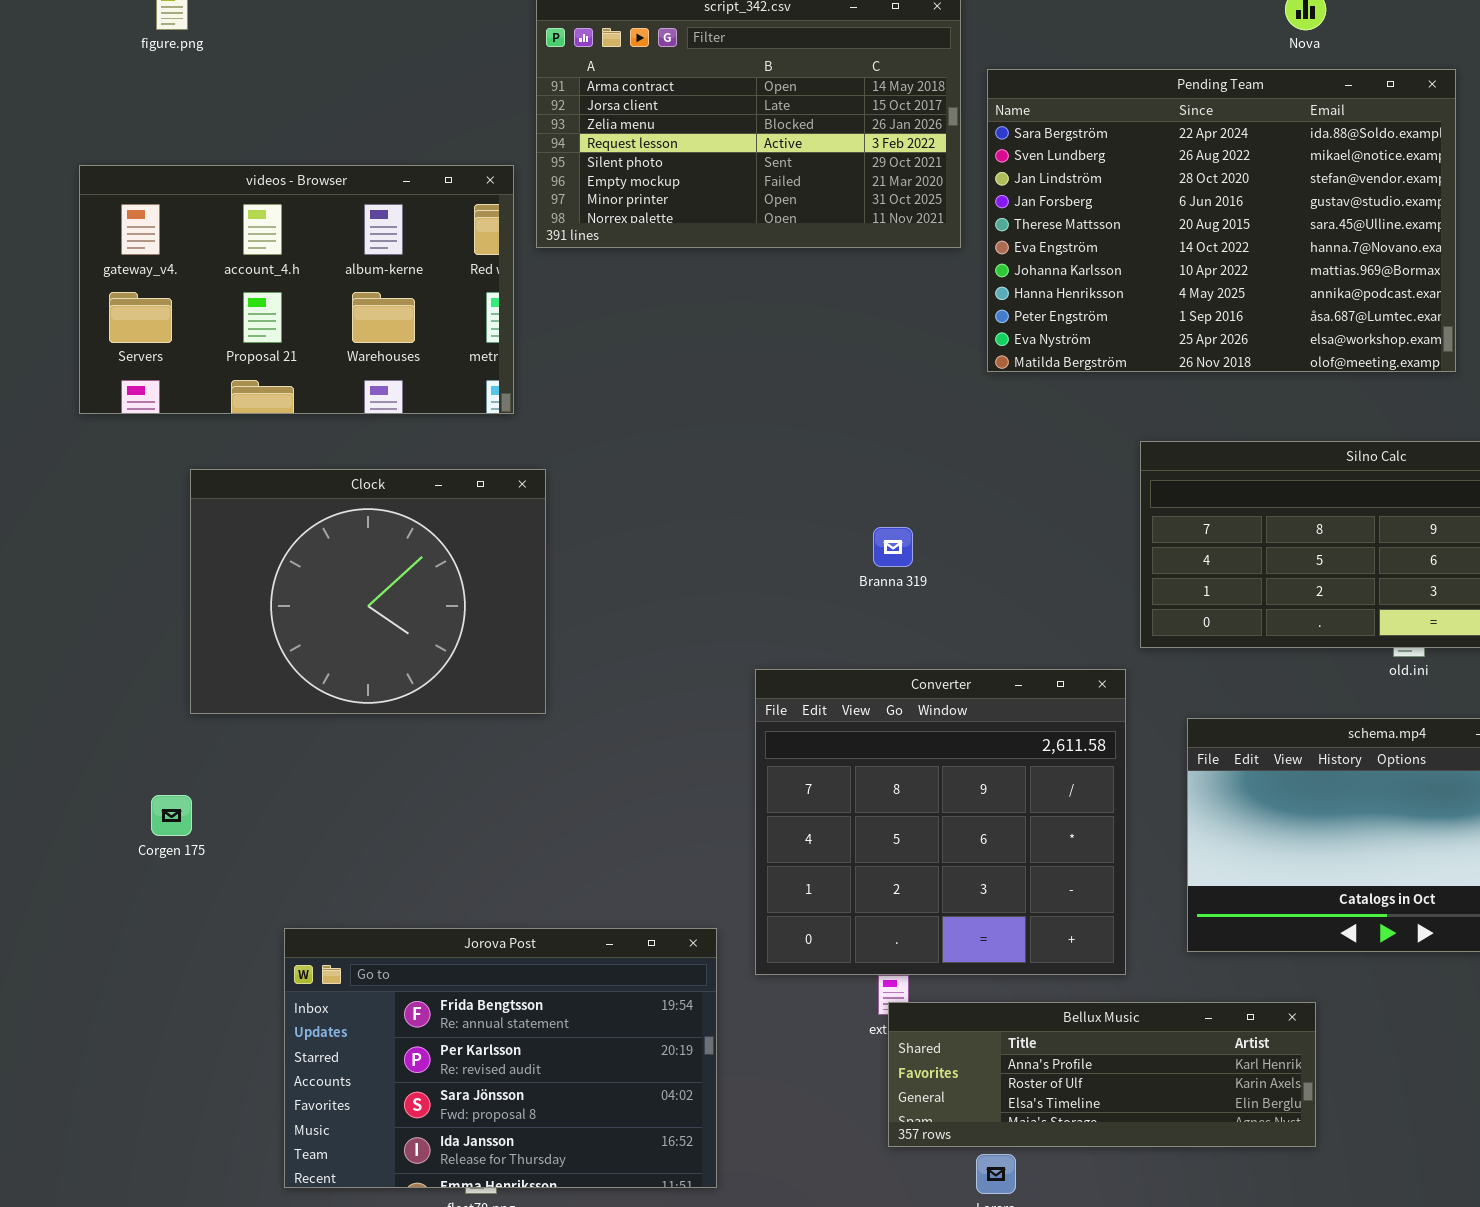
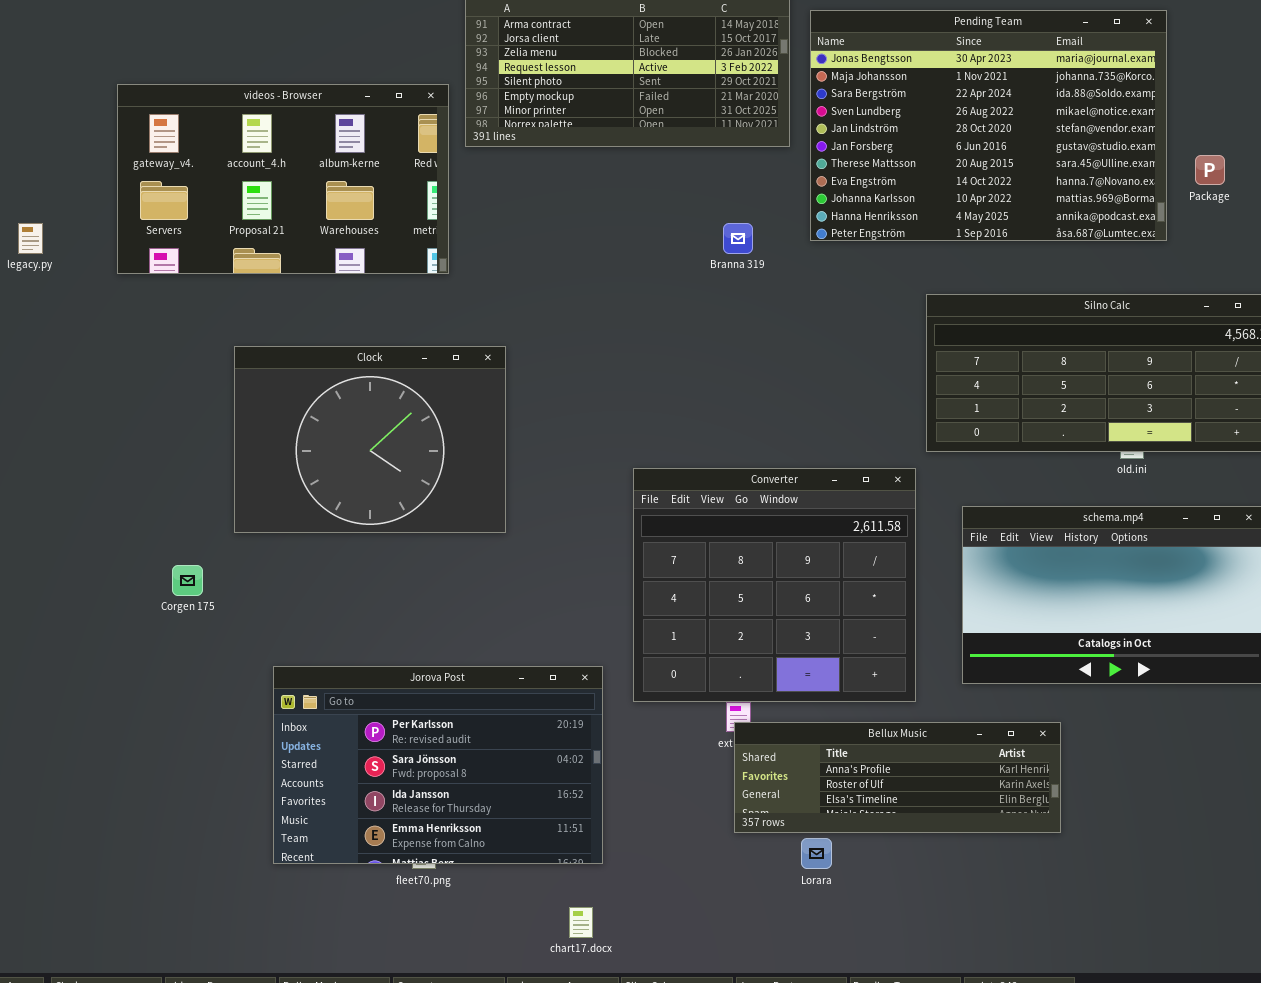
Pending Team: [987,69,1456,372] -> [810,10,1167,241], scrolled up 2 rows
Clock: [190,469,546,714] -> [234,346,506,533], moved
Branna 319: [873,527,913,567] -> [723,223,753,254], moved
Jorova Post: [284,928,717,1188] -> [273,666,603,864], scrolled down 1 row

